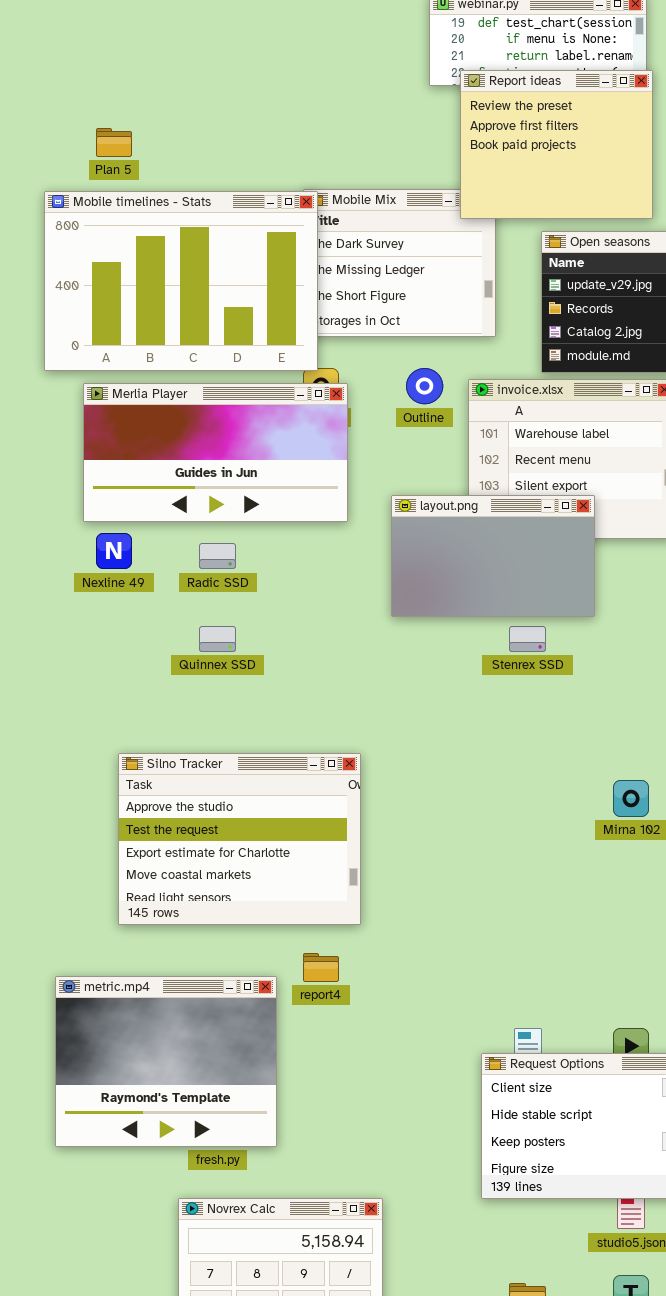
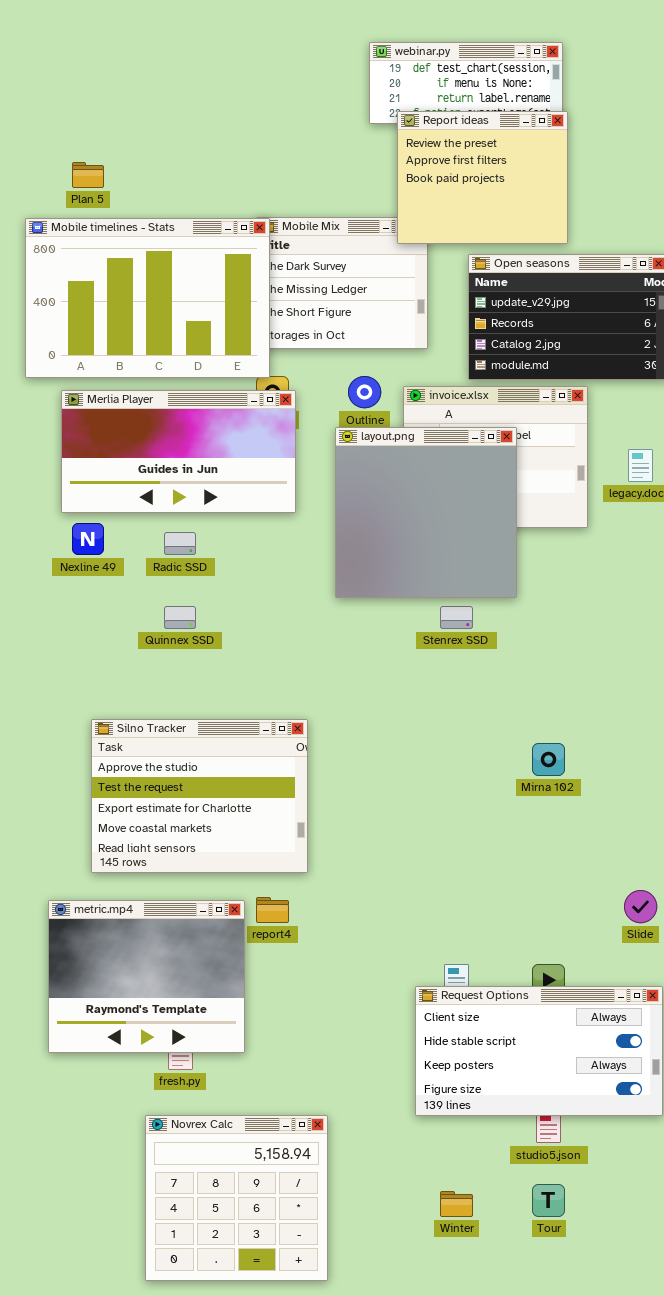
layout.png: [391,495,595,617] -> [335,427,517,598], resized
metric.mp4: [55,976,277,1147] -> [48,900,245,1053], moved

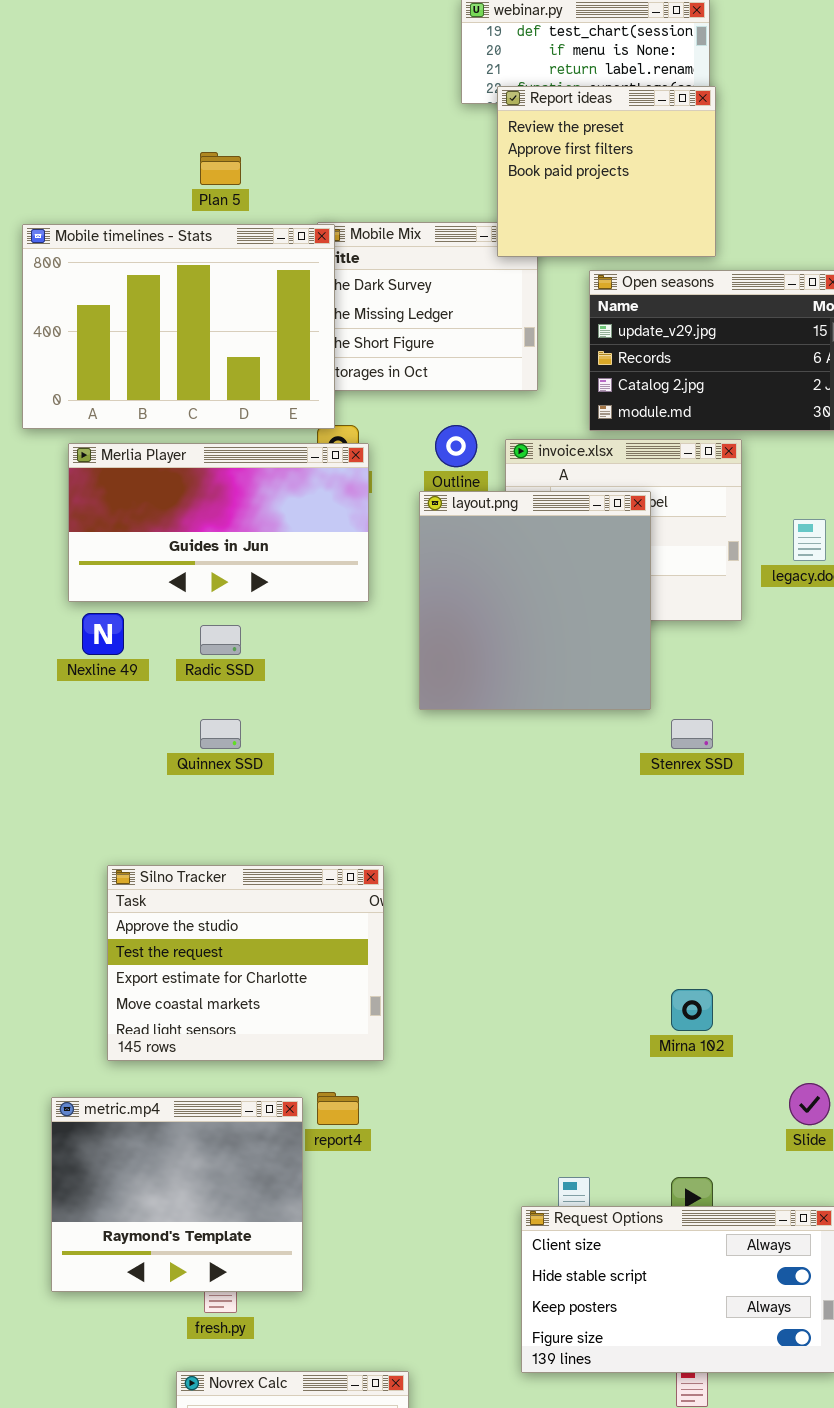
Plan 5: [72,162,104,188] -> [200,152,241,185], moved
Stenrex SSD: [440,606,473,629] -> [671,719,713,749], moved
Mirna 102: [532,743,565,776] -> [671,989,713,1031], moved

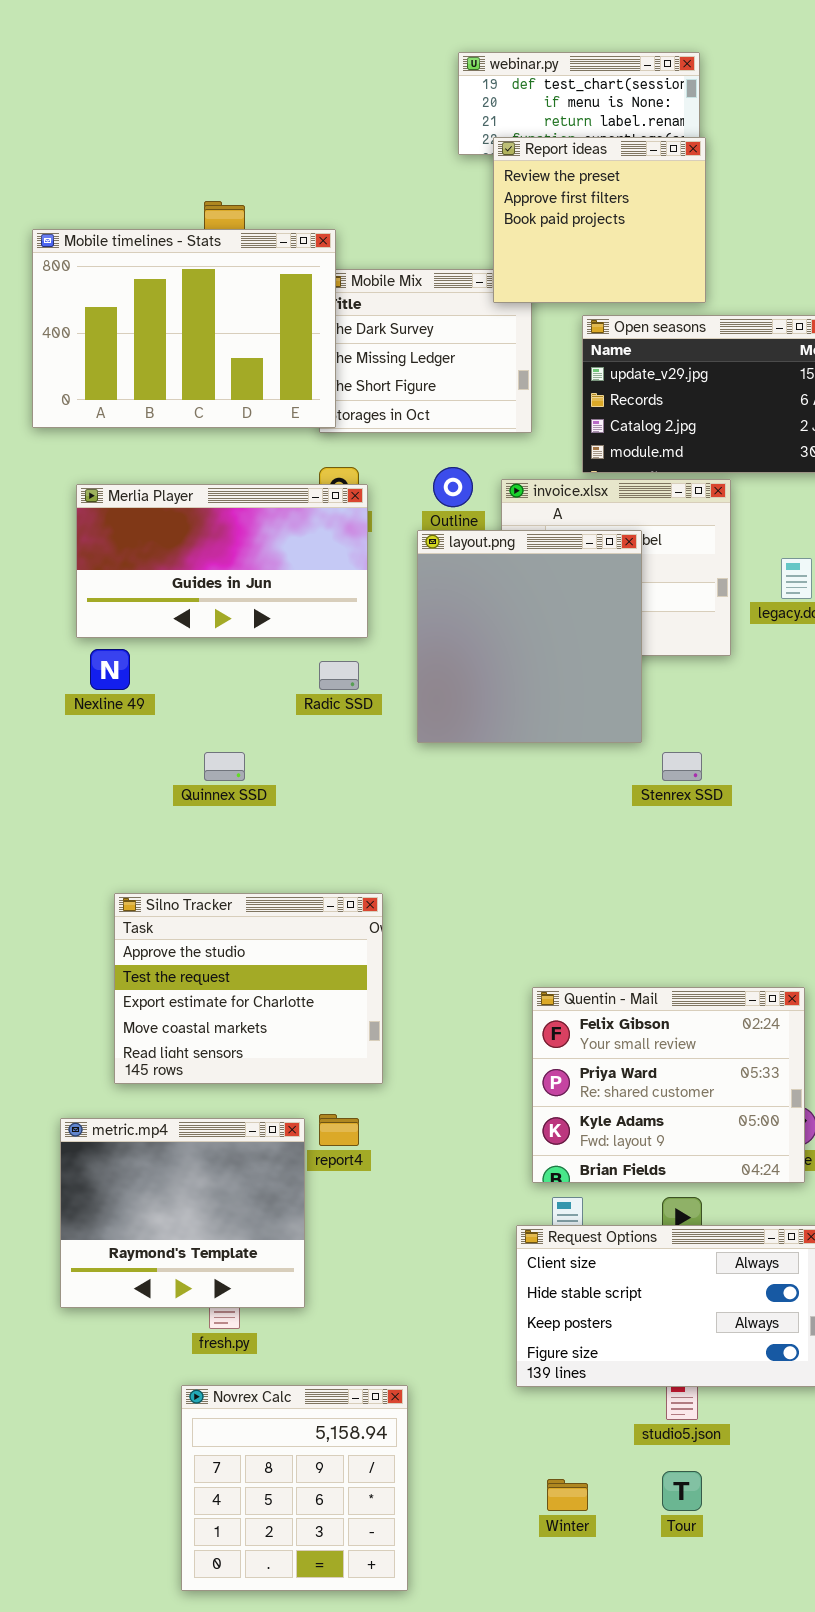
Mobile timelines - Stats: [22,224,335,429] -> [32,229,336,428], moved
Radic SSD: [200,625,241,655] -> [319,661,359,690], moved
Quentin - Mail: none -> [532,987,805,1183], opened

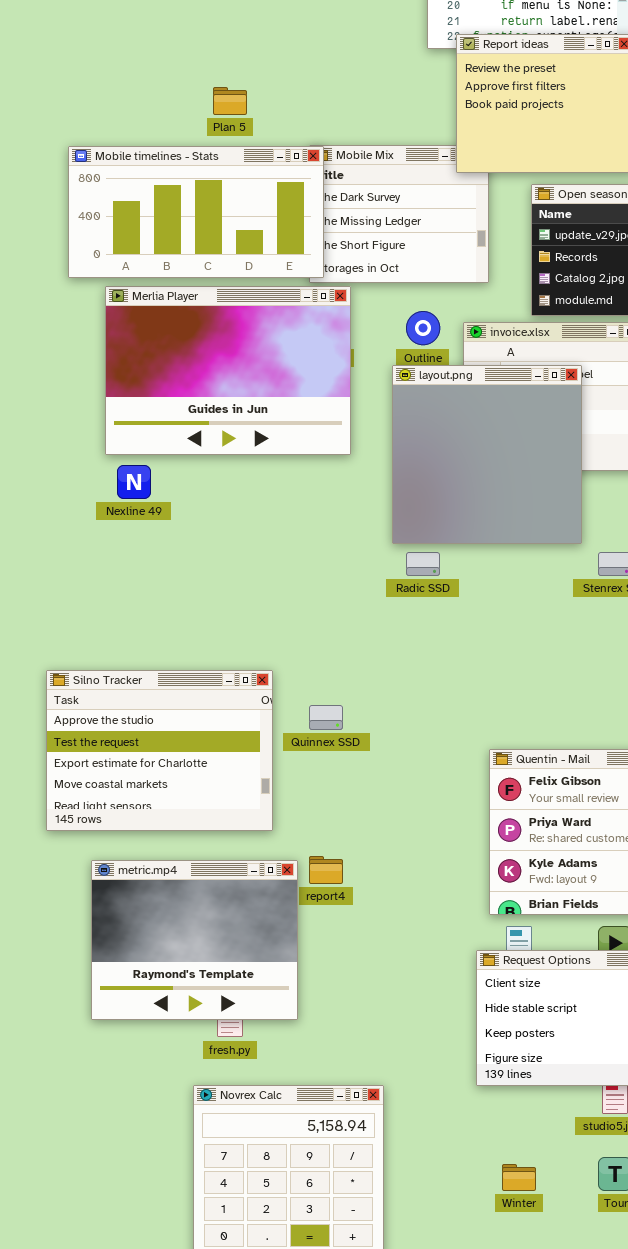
Mobile timelines - Stats: [32,229,336,428] -> [68,146,324,278], resized
Merlia Player: [76,484,368,638] -> [105,286,351,455], resized
Radic SSD: [319,661,359,690] -> [406,552,440,576], moved
Quinnex SSD: [204,752,245,781] -> [309,705,343,730], moved
Silno Tracker: [114,893,383,1084] -> [46,670,273,831], moved

